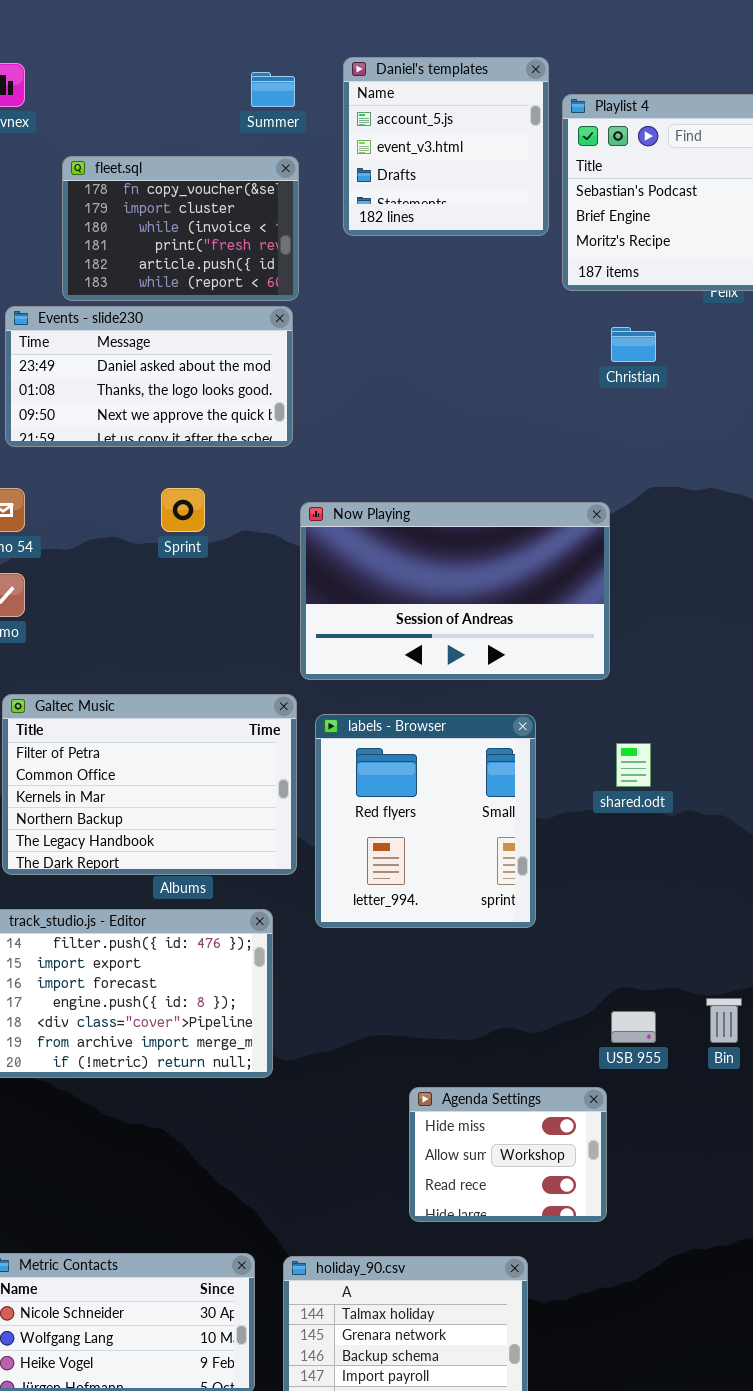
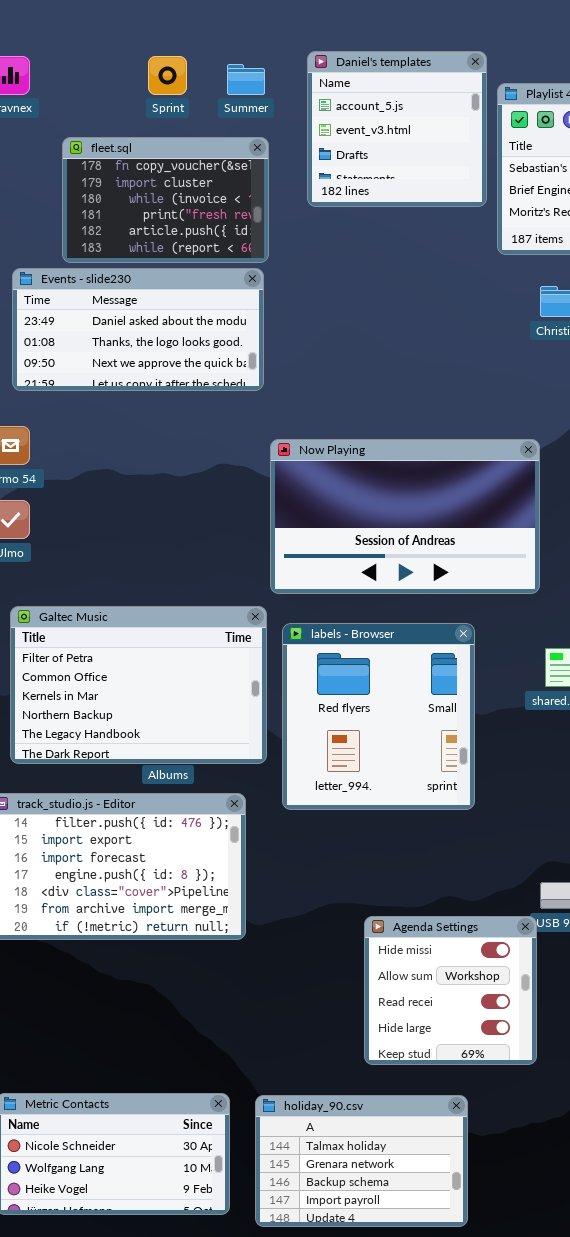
Sprint: [161,488,205,532] -> [148,56,187,95], moved
Agenda Settings: [409,1087,607,1222] -> [364,916,537,1065], resized

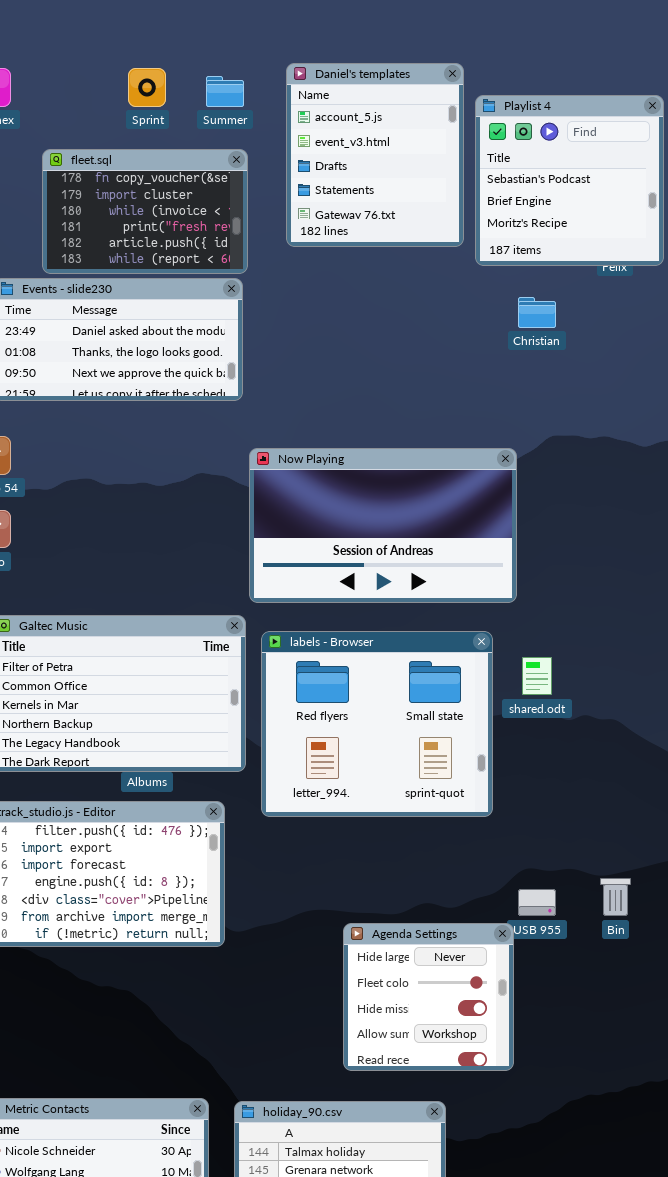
Daniel's templates: [307,51,487,207] -> [286,63,464,247], resized
labels - Browser: [282,623,475,810] -> [261,631,493,817], resized
Agenda Settings: [364,916,537,1065] -> [343,923,514,1071], scrolled up 2 rows

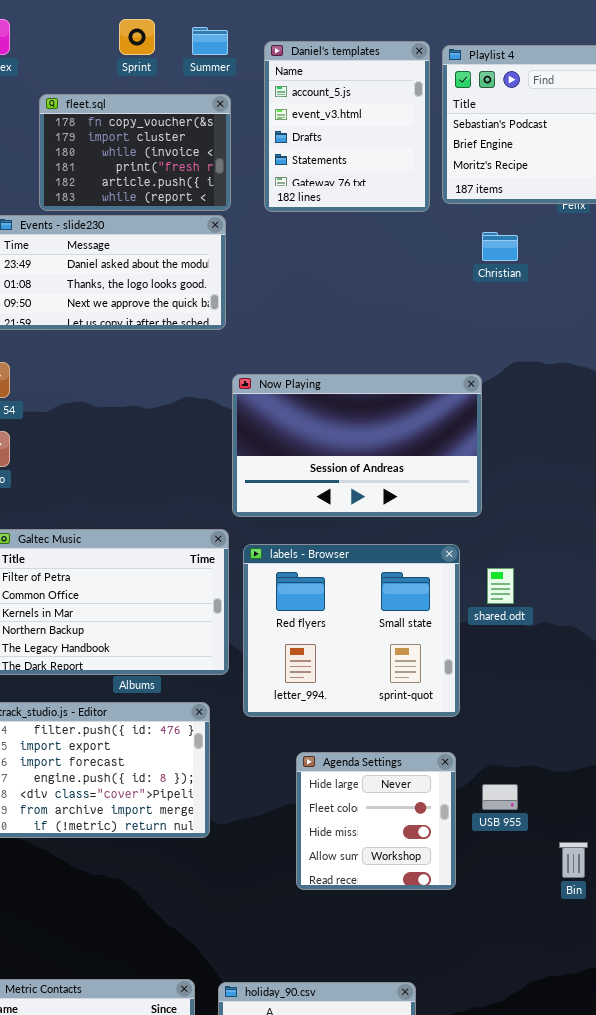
Daniel's templates: [286,63,464,247] -> [264,41,430,212], moved
Bin: [600,878,631,916] -> [559,842,588,878], moved
Agenda Settings: [343,923,514,1071] -> [296,752,456,890], moved

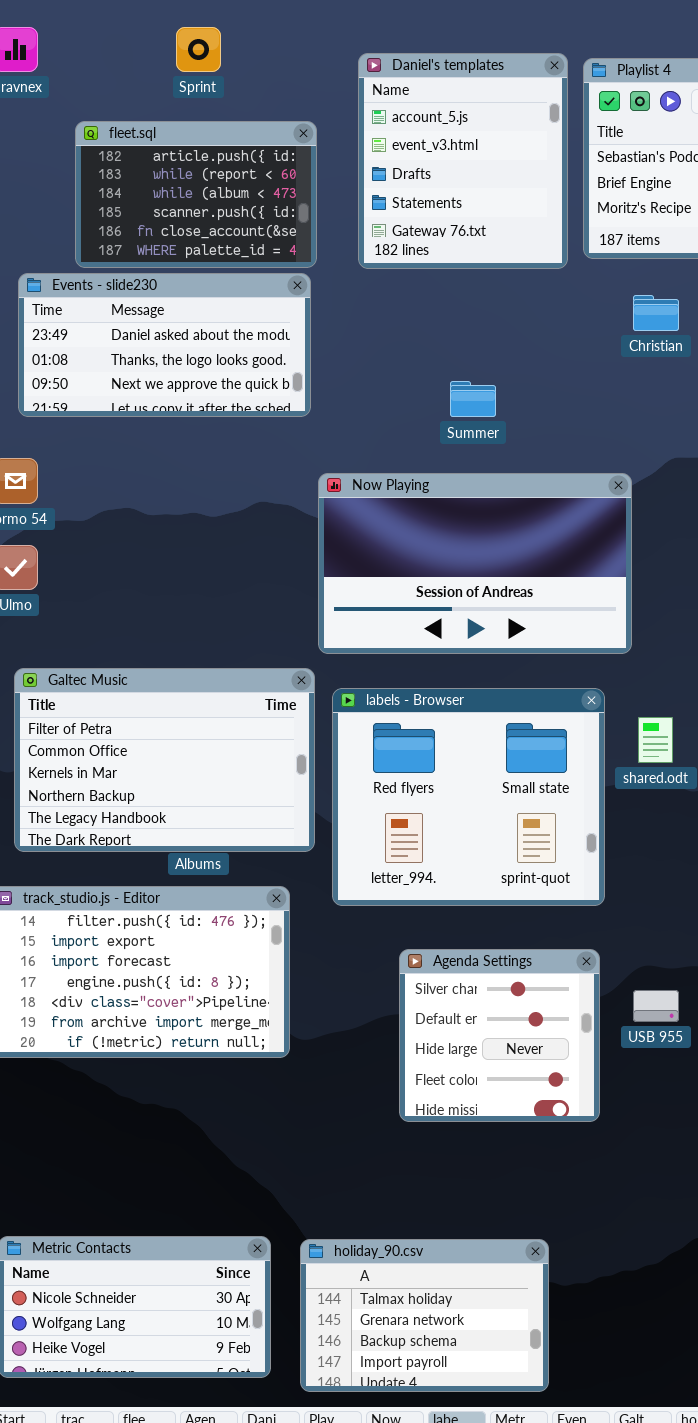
Summer: [192,27,228,55] -> [450,381,496,417], moved
fleet.sql: [39,94,231,211] -> [75,121,317,268], scrolled down 4 rows
Agenda Settings: [296,752,456,890] -> [399,949,600,1122], scrolled up 2 rows

